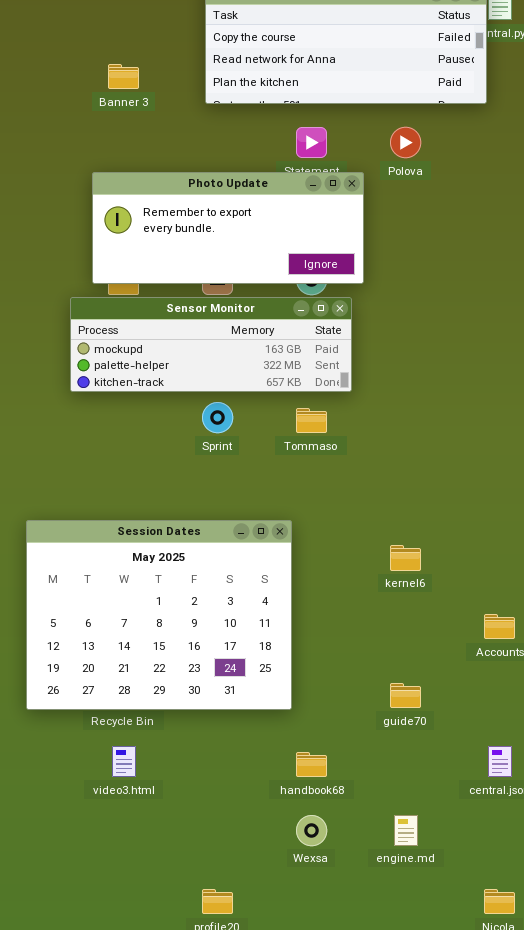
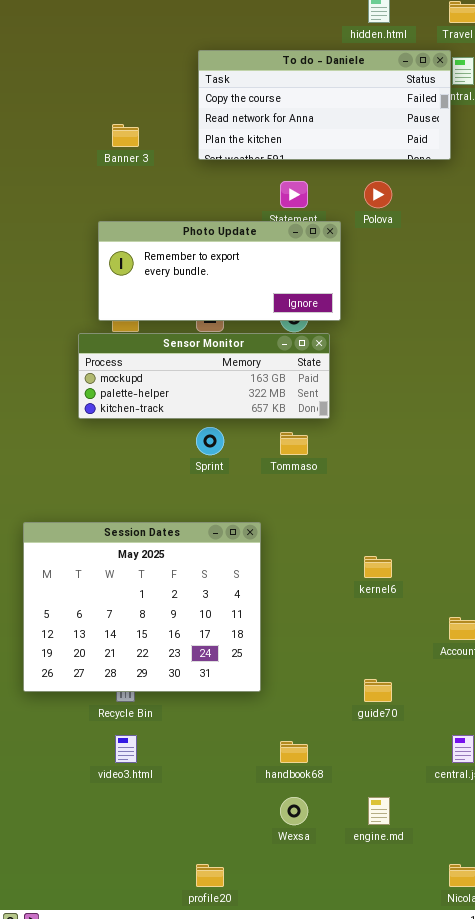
Session Dates: [26,520,292,710] -> [23,522,261,692], moved

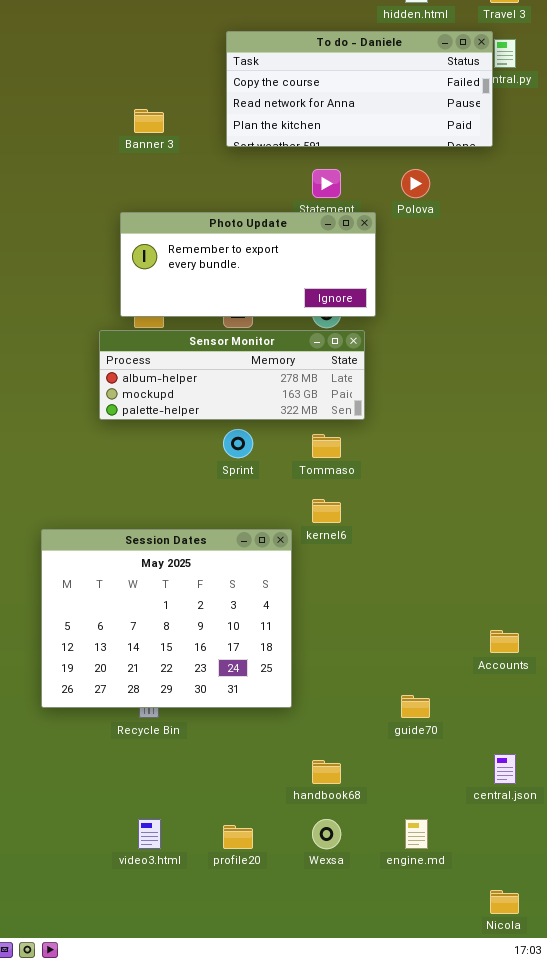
Sensor Monitor: [78,333,330,419] -> [99,330,365,420], scrolled up 1 row
kernel6: [364,556,392,578] -> [312,499,341,523], moved
video3.html: [115,735,137,763] -> [138,819,161,849], moved
profile20: [196,864,224,887] -> [223,825,253,849], moved

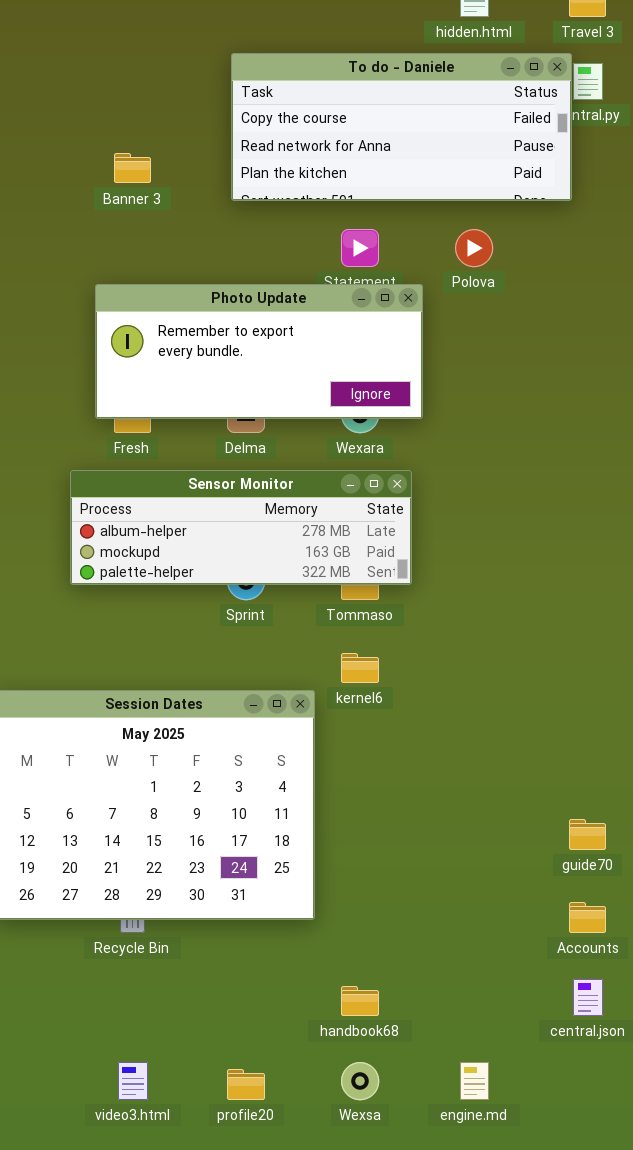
Sensor Monitor: [99,330,365,420] -> [70,470,412,585], moved
Accounts: [490,630,519,653] -> [569,902,606,933], moved
guide70: [401,695,430,718] -> [569,819,606,850], moved

